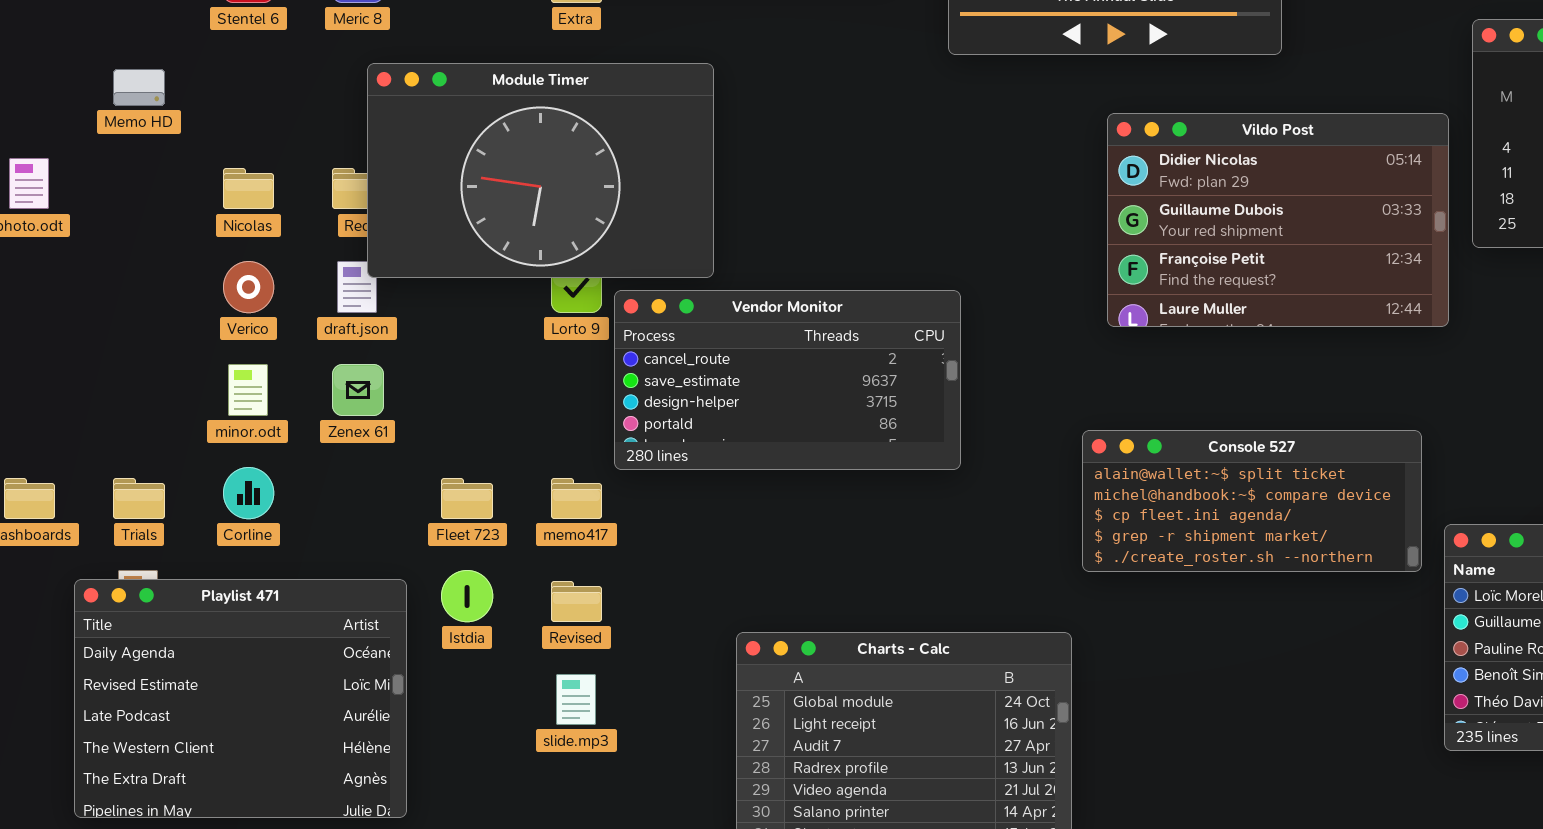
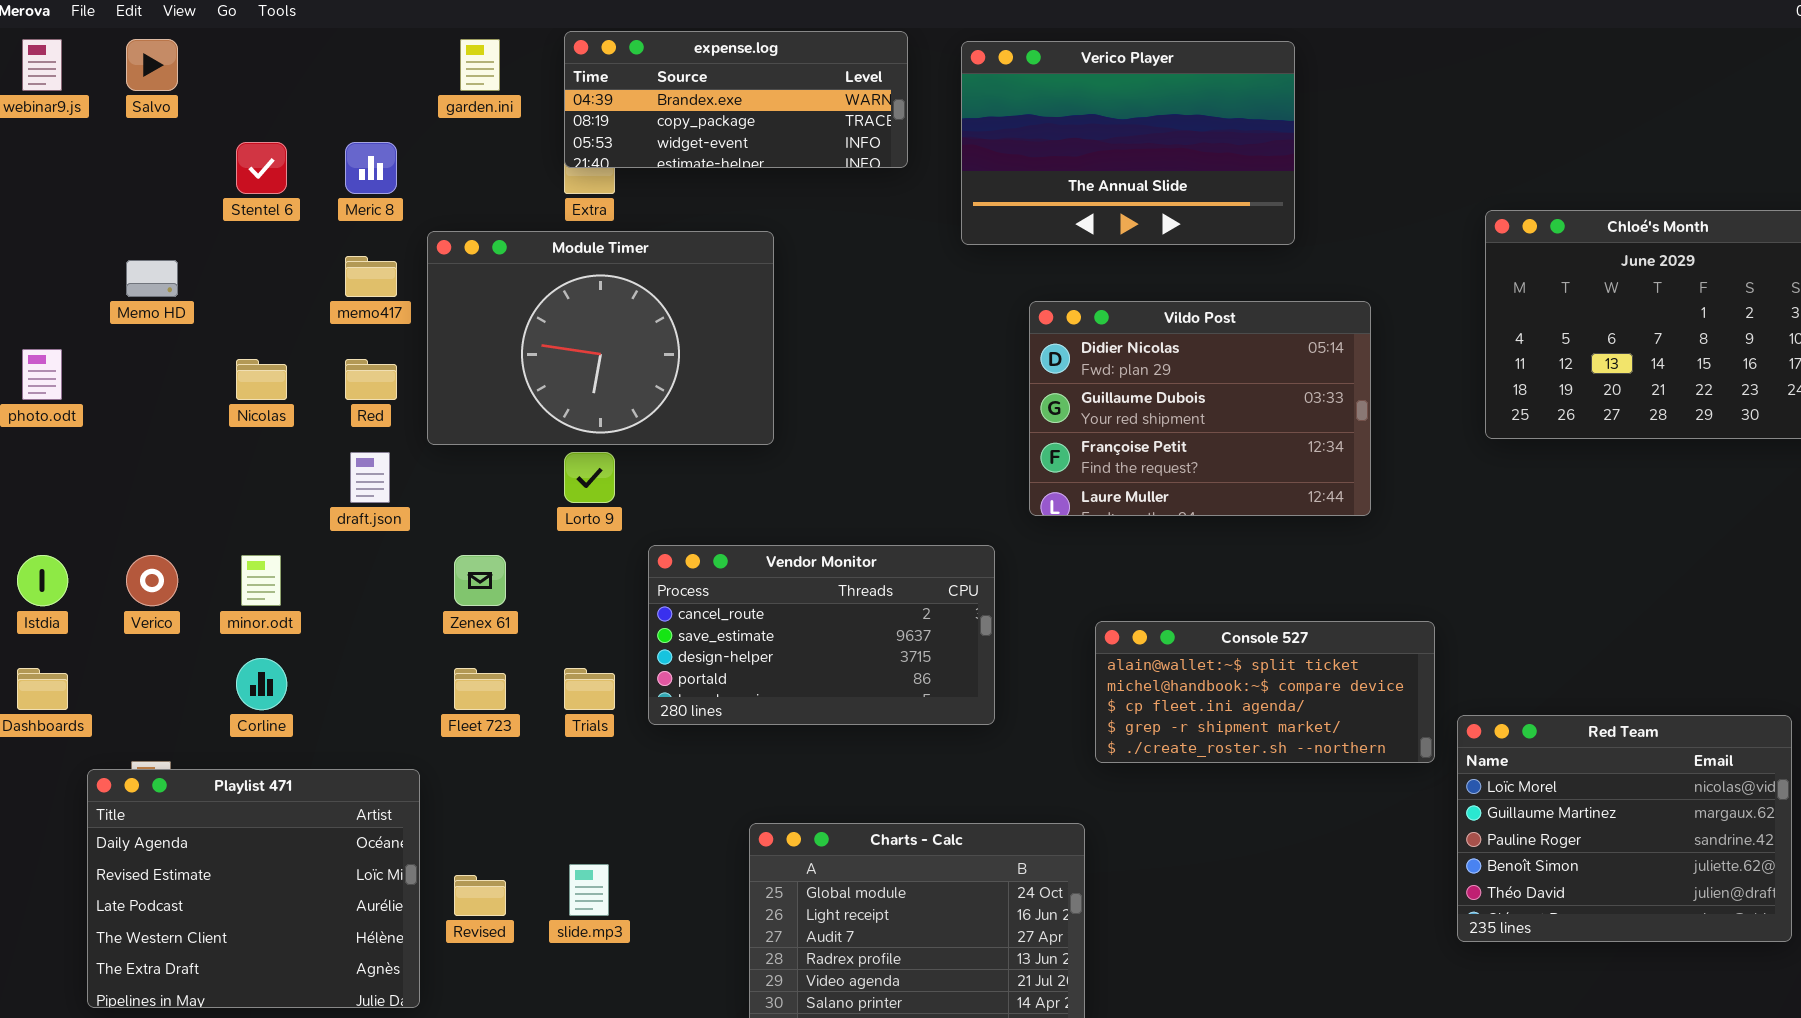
Module Timer: [367,63,714,278] -> [427,231,774,445], moved
Vildo Post: [1107,113,1449,327] -> [1029,301,1371,516], moved
Verico: [223,261,274,313] -> [126,555,178,606], moved
Vendor Monitor: [614,290,961,470] -> [648,545,995,725], moved
Zenex 61: [332,364,384,416] -> [454,555,506,606], moved
Trials: [113,478,165,519] -> [564,668,615,710], moved
memo417: [551,478,602,519] -> [345,256,397,297], moved
Istdia: [441,570,493,622] -> [17,555,68,606], moved
Revised: [551,581,602,622] -> [454,875,506,916], moved

